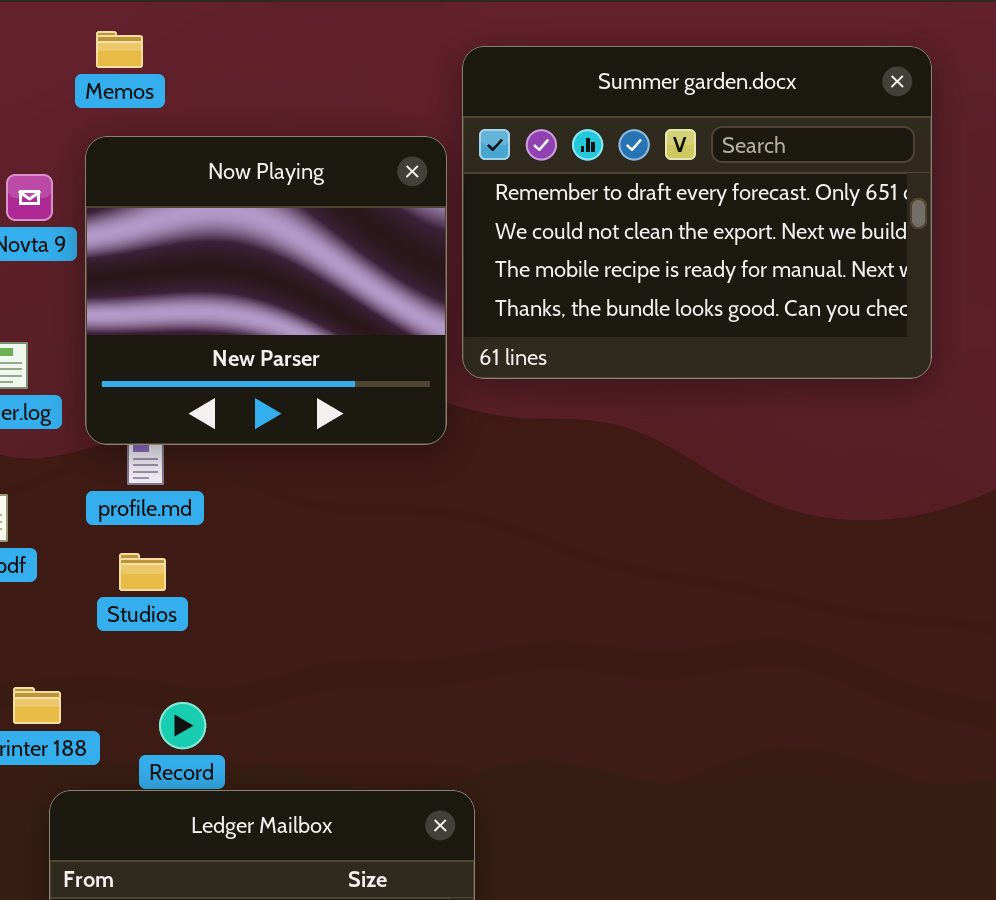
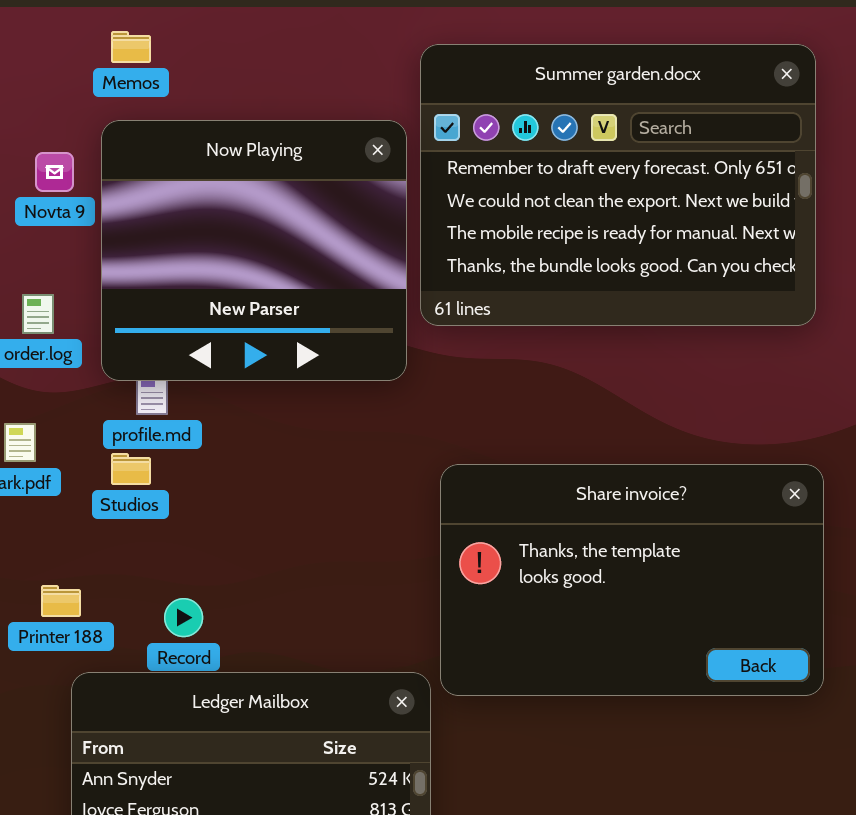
Share invoice?: none -> [440,464,824,696], opened
Studios: [119,553,166,591] -> [111,453,151,485], moved

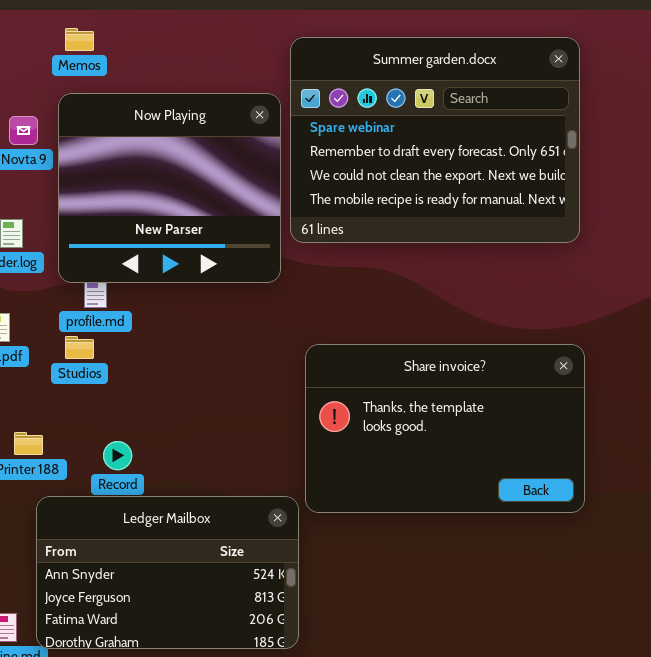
Summer garden.docx: [420,44,816,326] -> [290,37,580,243], scrolled up 1 row

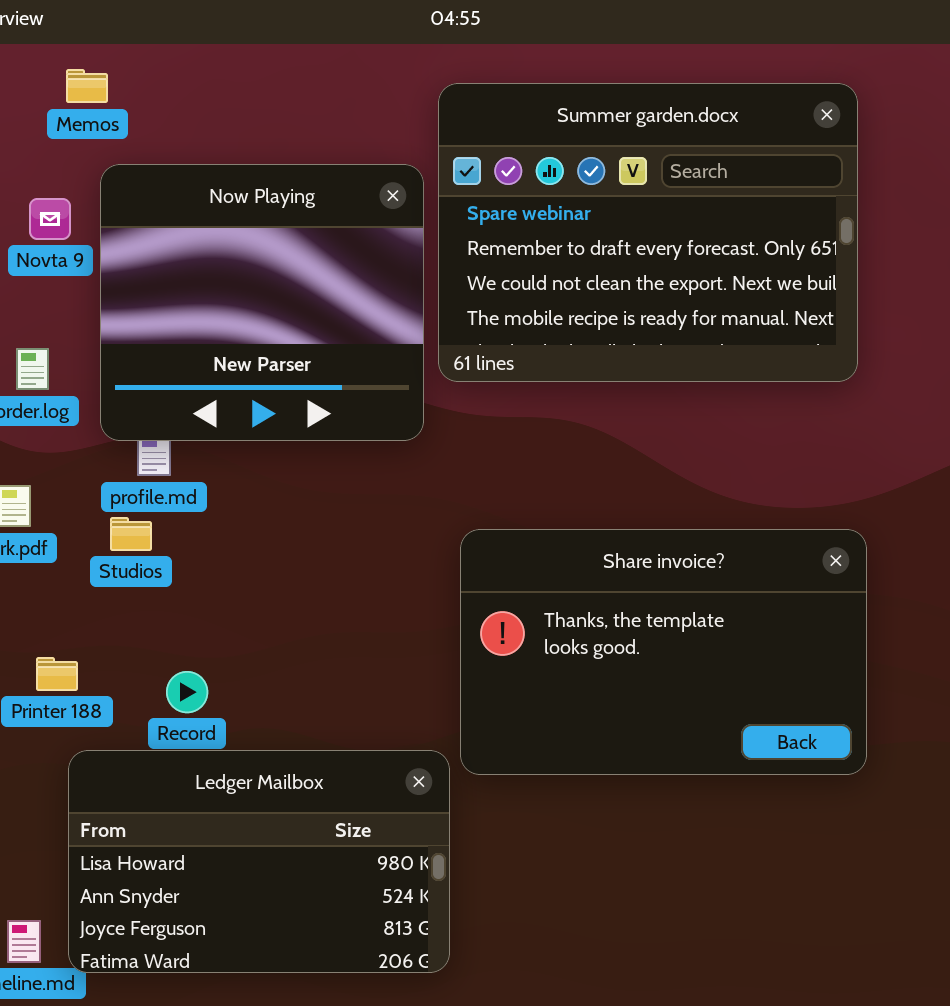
Memos: [65,28,94,51] -> [66,69,108,103], moved
Ledger Mailbox: [36,496,299,649] -> [68,750,450,973], scrolled up 1 row

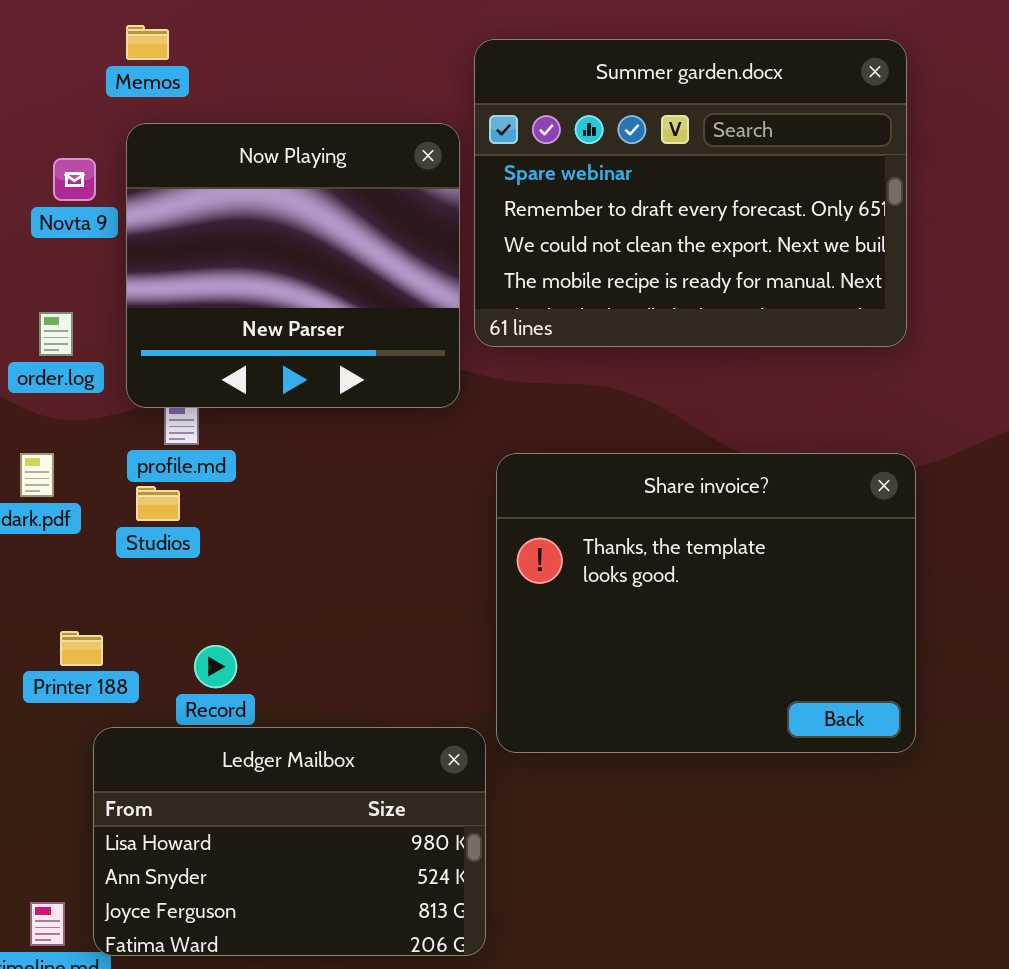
Memos: [66,69,108,103] -> [126,25,169,60], moved
Share invoice?: [460,529,867,775] -> [496,453,916,753], resized

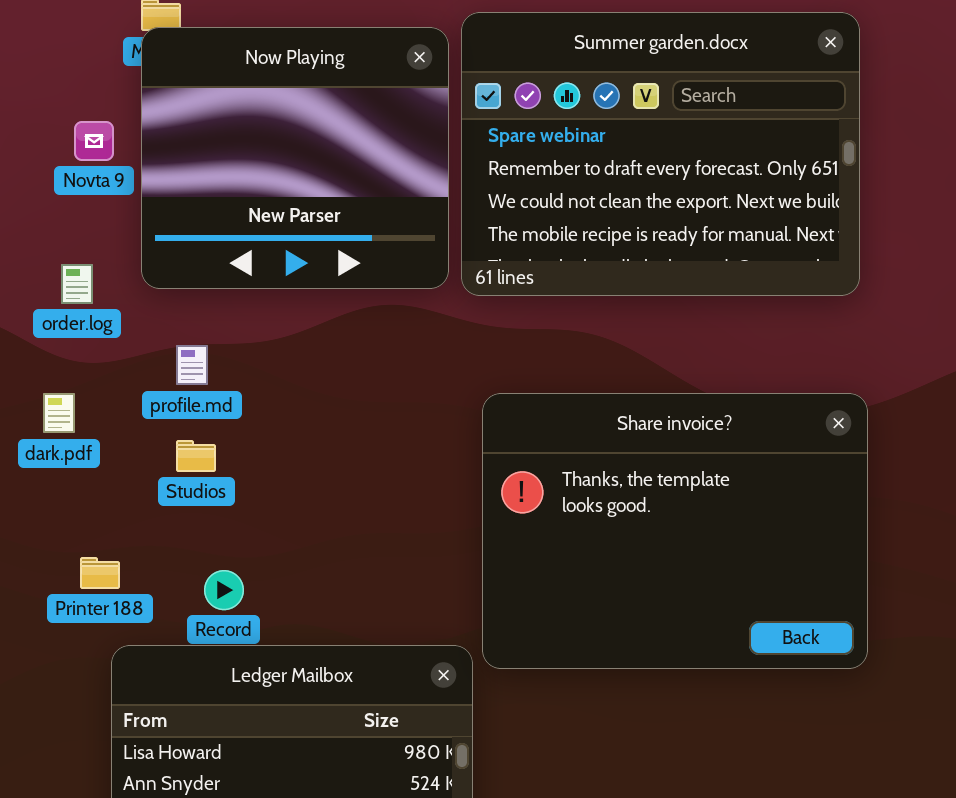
Now Playing: [126,123,460,408] -> [141,27,449,289], moved
Studios: [136,486,180,521] -> [176,440,216,472], moved

